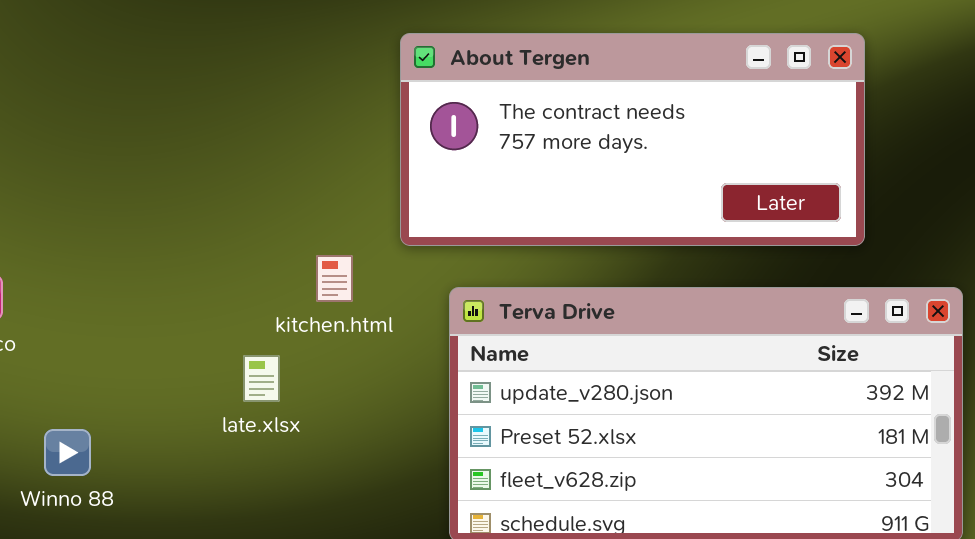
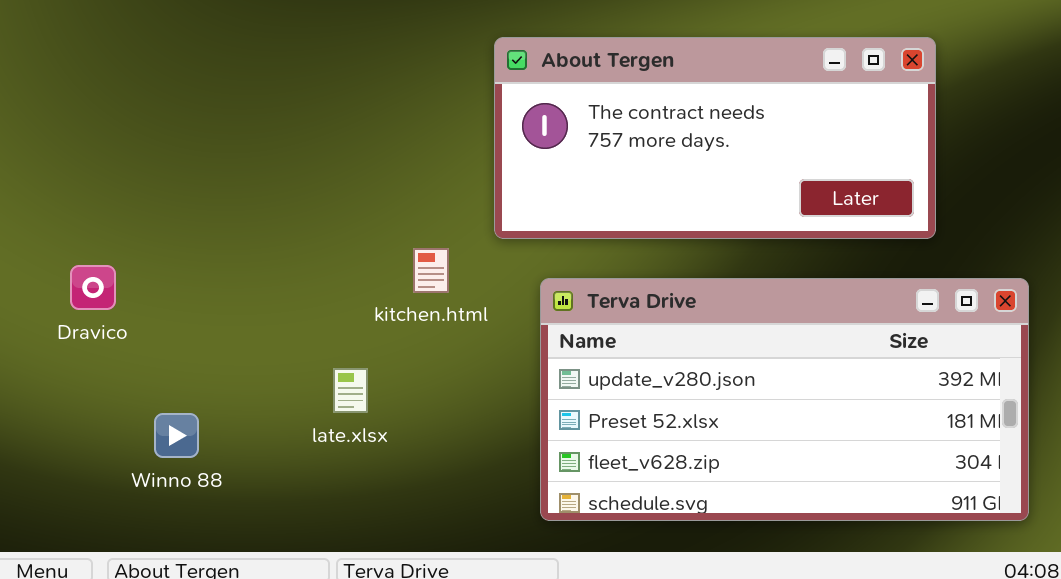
late.xlsx: [243,355,280,402] -> [333,368,368,413], moved

